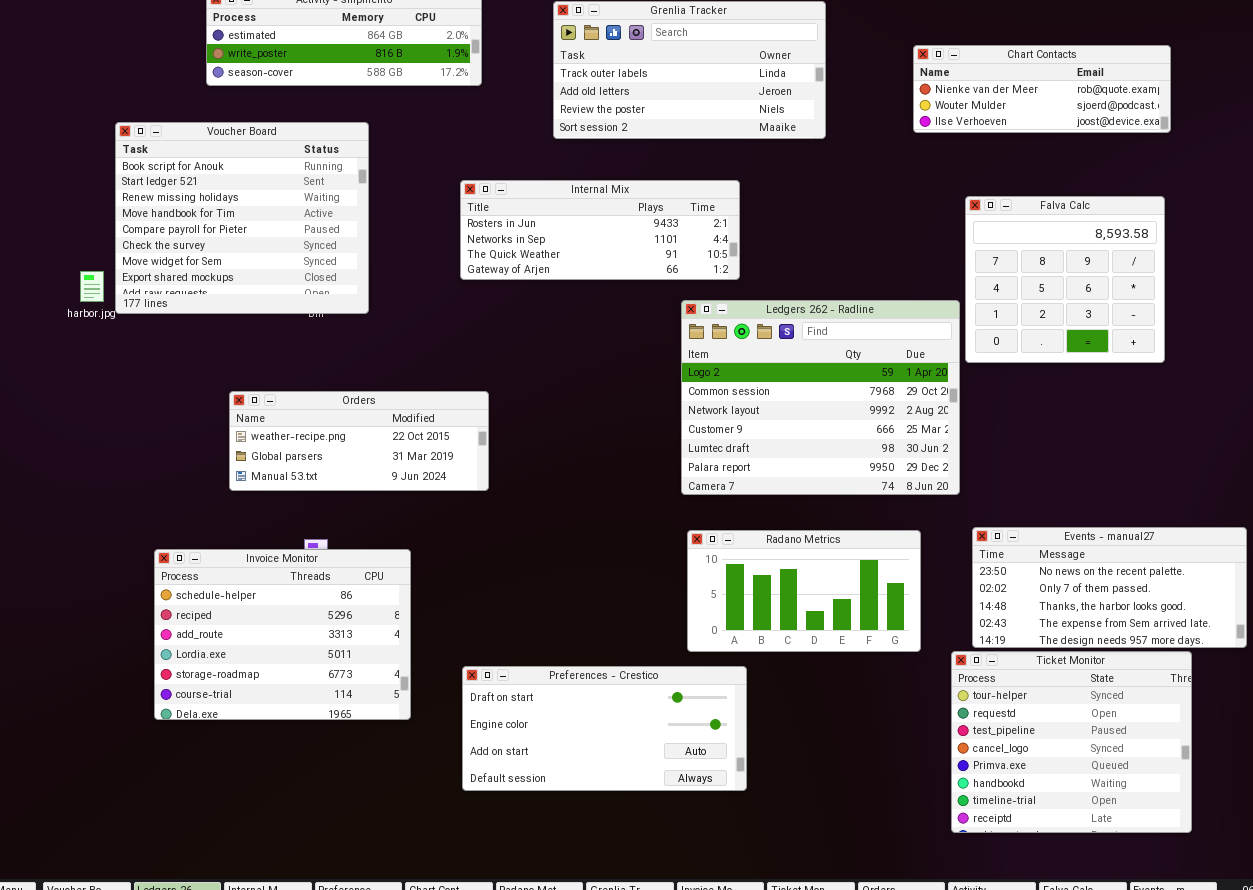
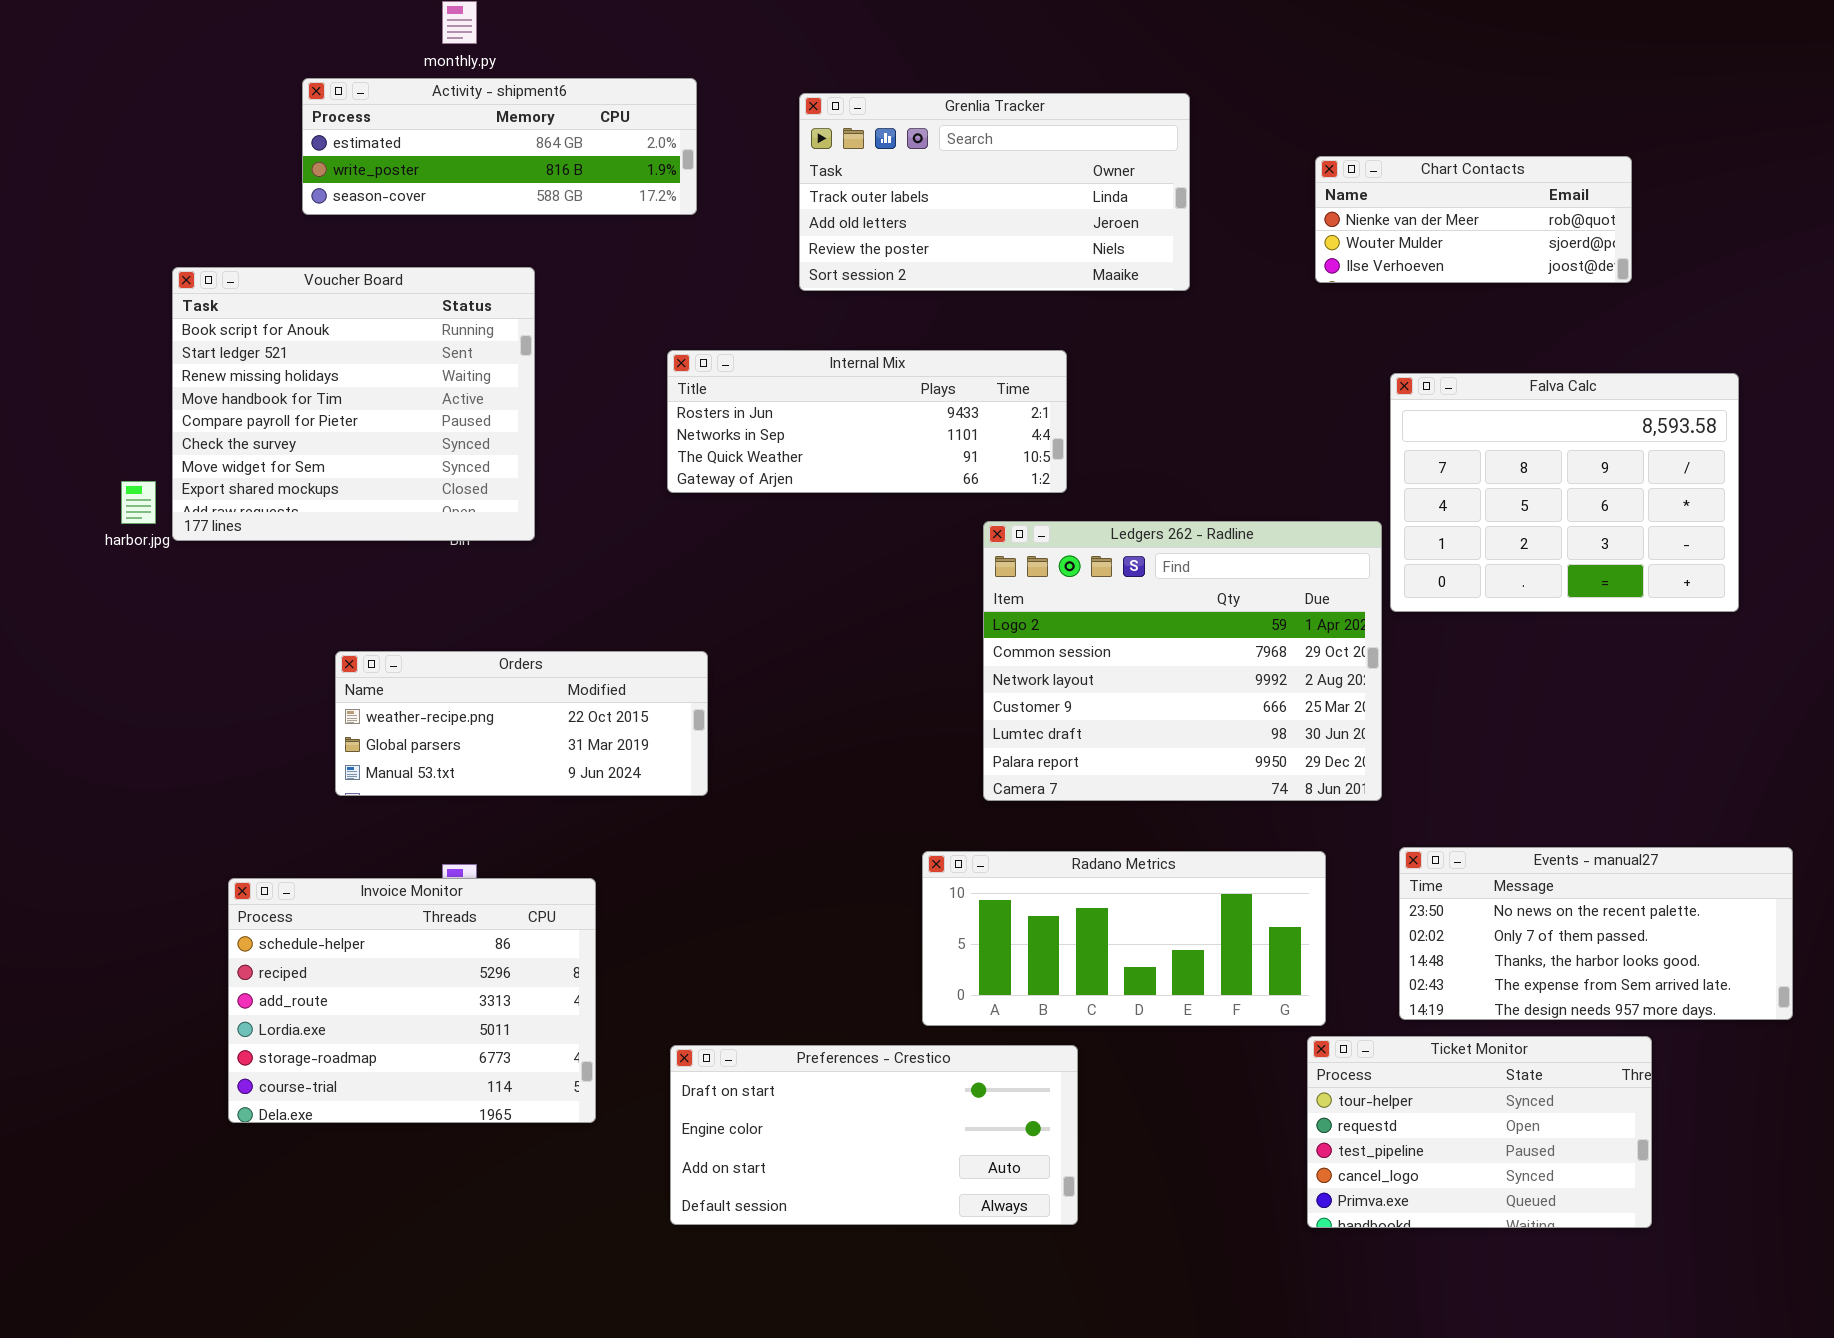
Chart Contacts: [913,45,1171,133] -> [1315,156,1632,283], resized
Falva Calc: [965,196,1165,363] -> [1390,373,1739,612], resized
Radano Metrics: [687,530,921,652] -> [922,851,1326,1026], resized
Ticket Monitor: [951,651,1192,833] -> [1307,1036,1652,1228], moved, resized

